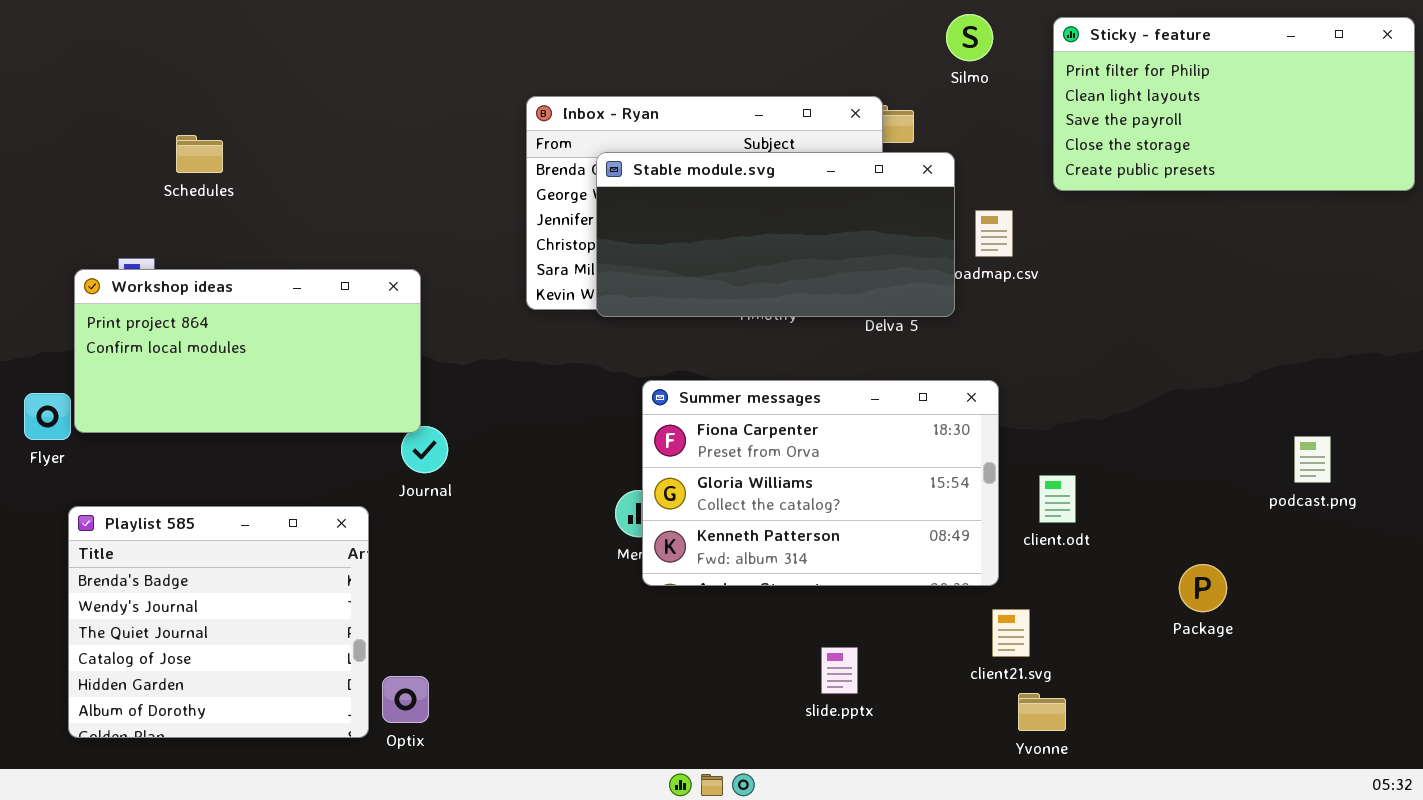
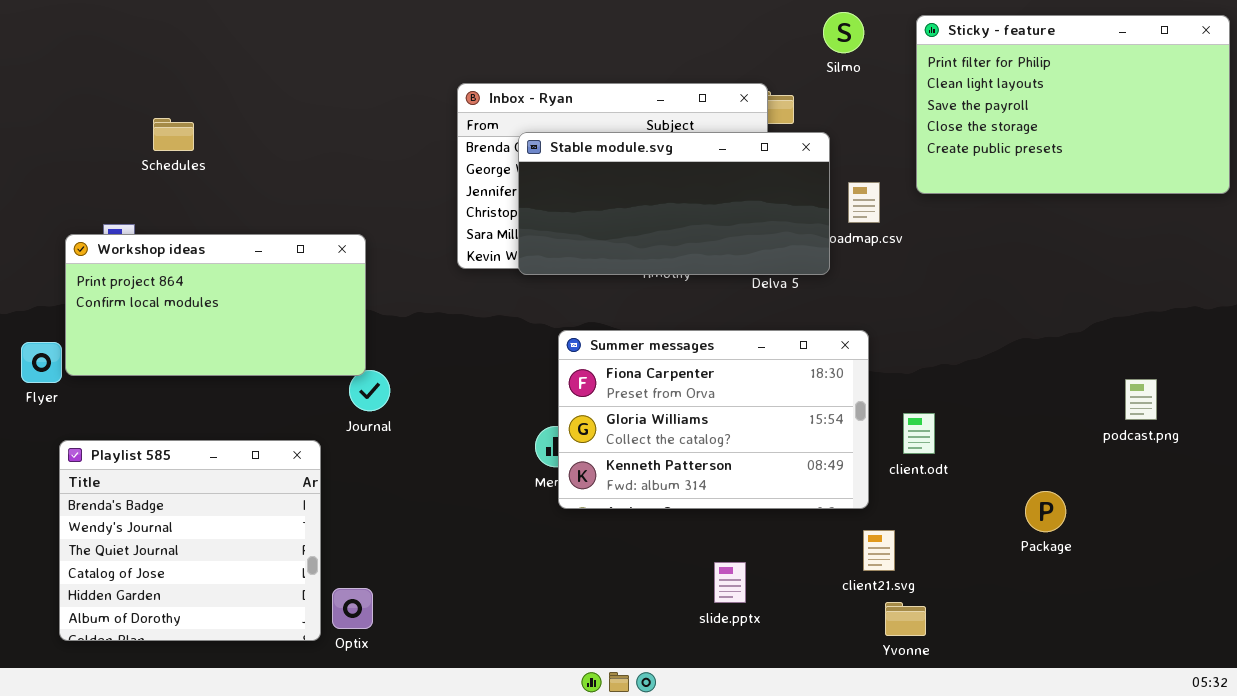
Sticky - feature: [1053,17,1415,191] -> [916,15,1230,194], resized

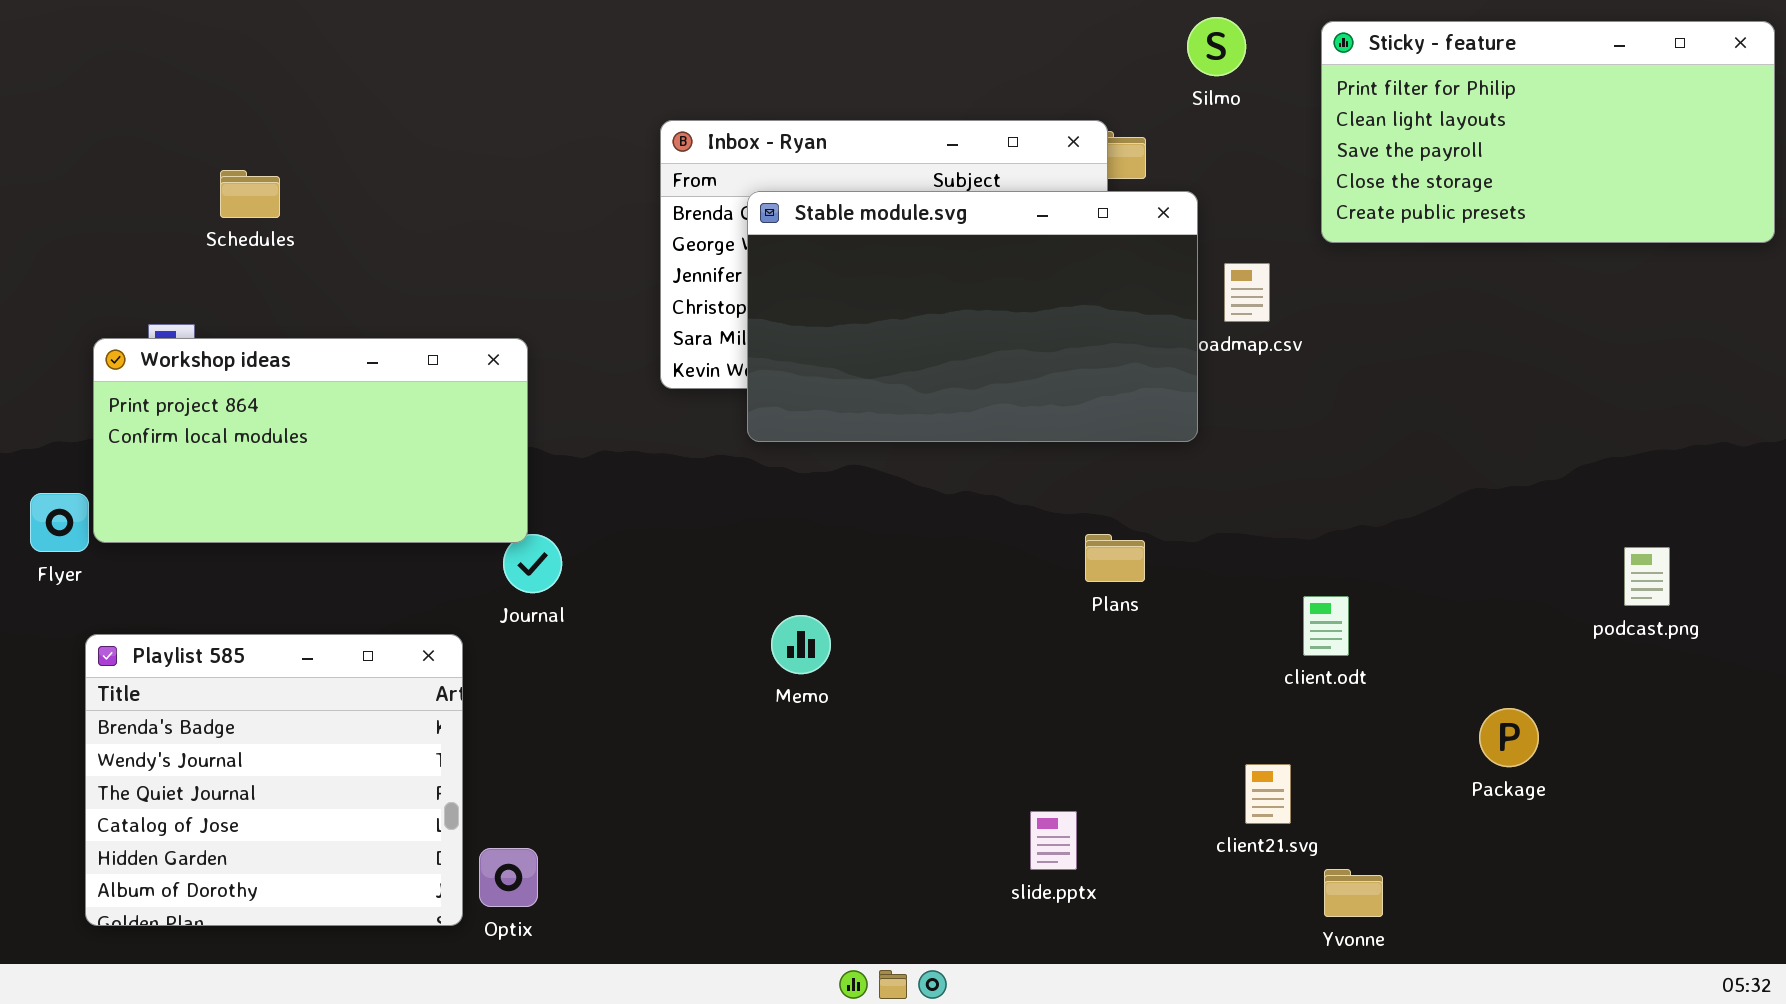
Sticky - feature: [916,15,1230,194] -> [1321,21,1775,243], resized
Stable module.svg: [518,132,830,275] -> [747,191,1198,442], resized
Summer messages: [558,330,869,509] -> none, closed
Yvonne: [885,602,926,636] -> [1324,869,1383,917], moved

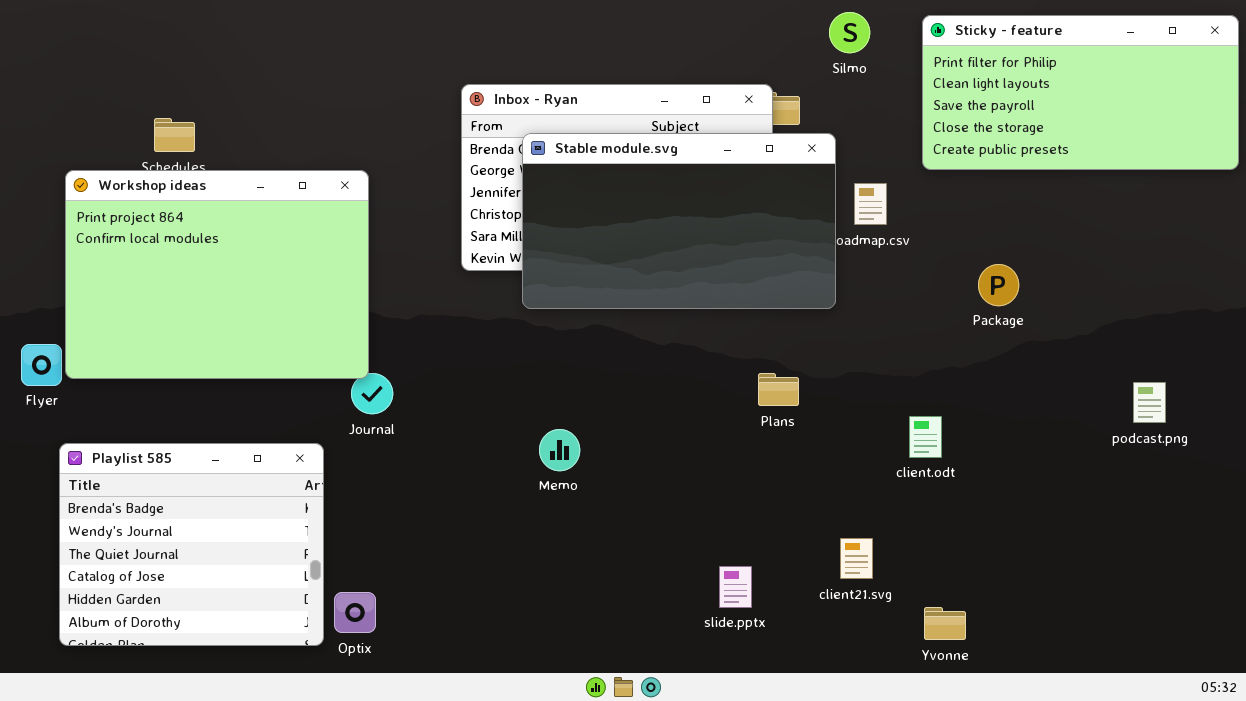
Workshop ideas: [93,338,528,543] -> [65,170,369,379], resized
Package: [1479,708,1539,767] -> [978,264,1019,306], moved
client21.svg: [1245,764,1291,824] -> [840,538,873,579], moved

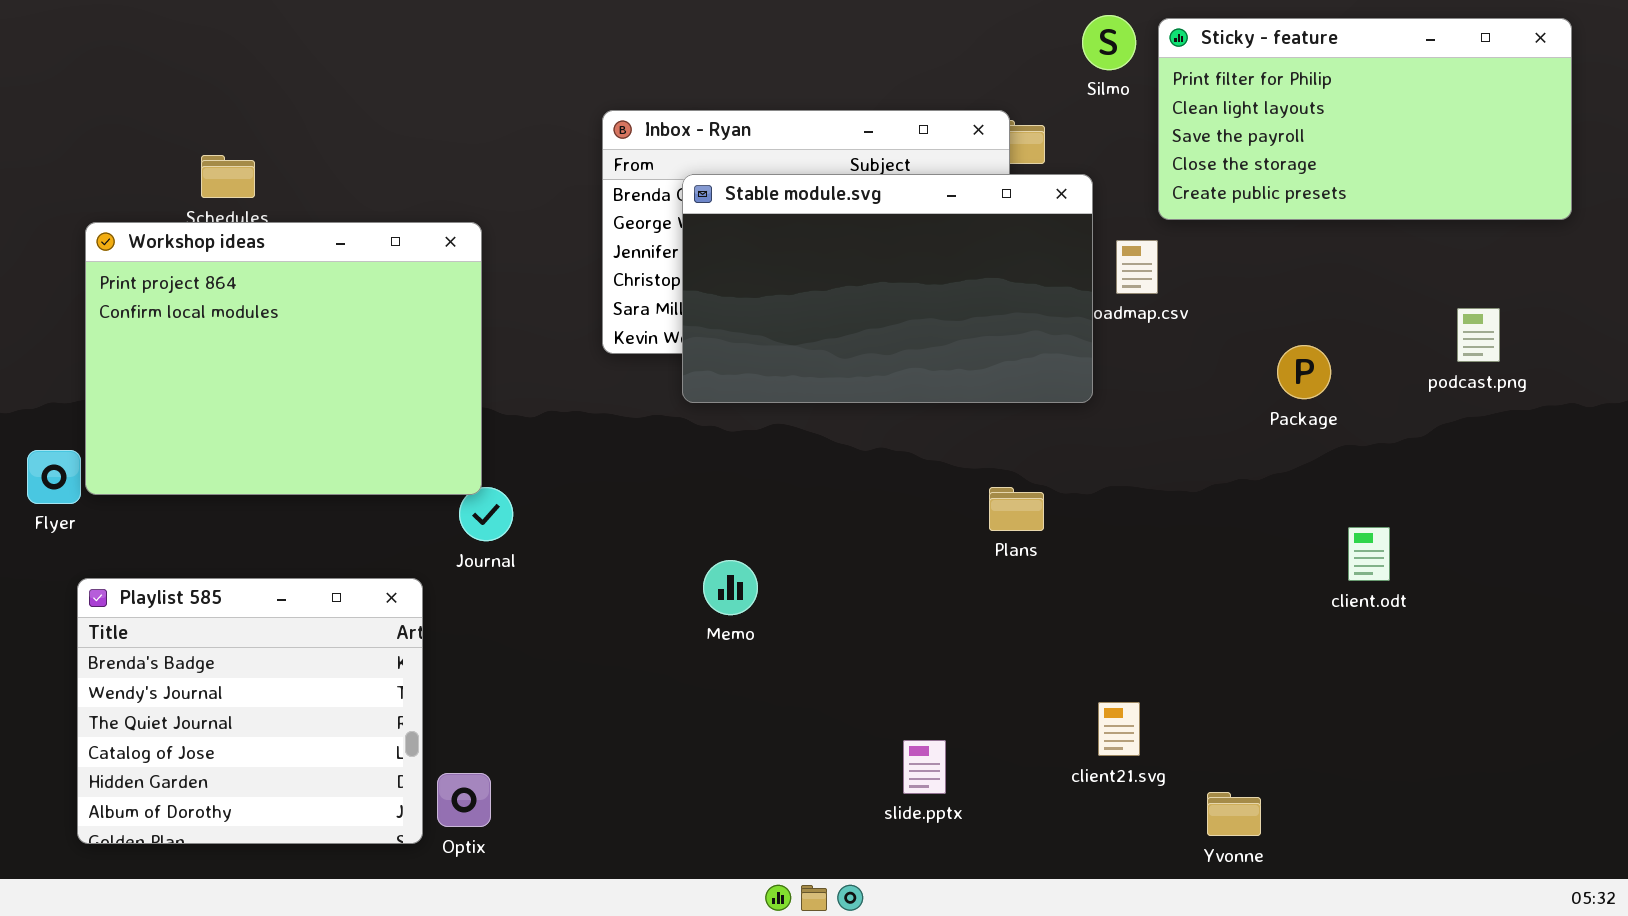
Sticky - feature: [922,15,1239,170] -> [1158,18,1572,220], moved
podcast.png: [1133,382,1166,423] -> [1457,308,1500,362], moved
client.odt: [909,416,942,458] -> [1348,527,1390,581], moved
slide.pptx: [719,566,752,608] -> [903,740,946,794], moved

